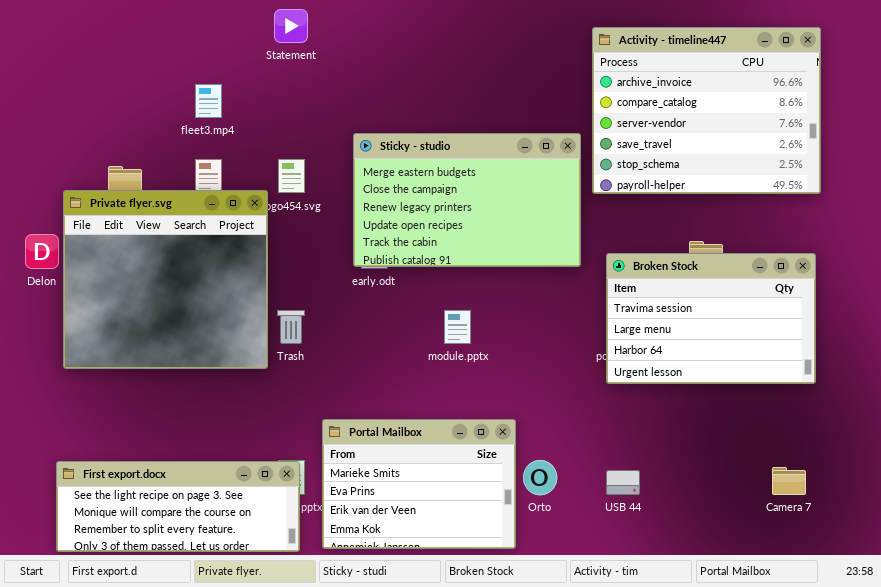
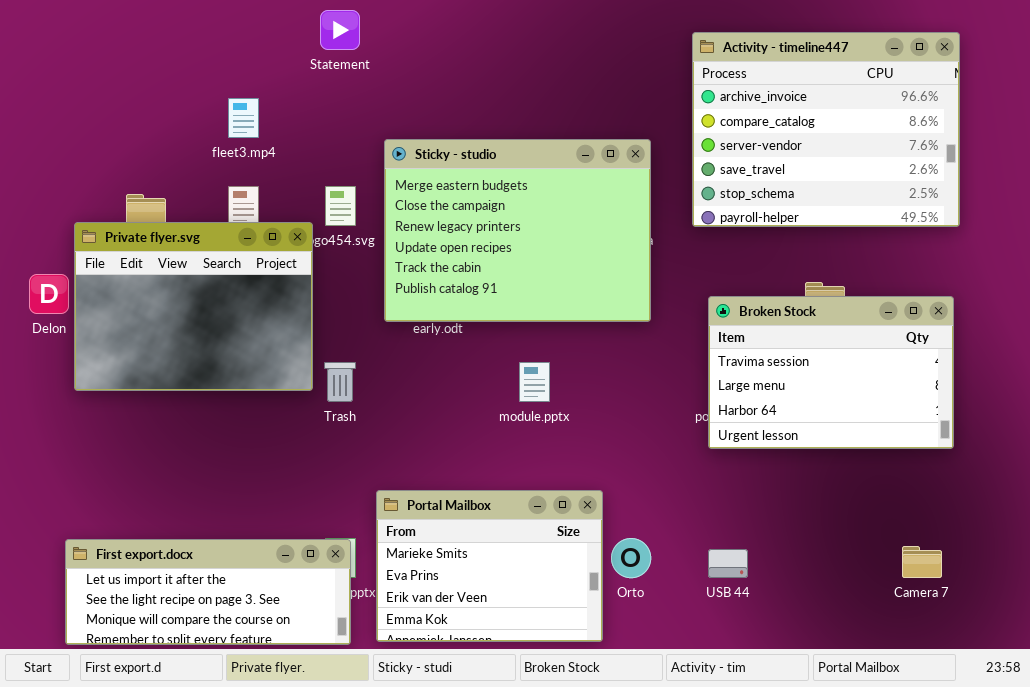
Sticky - studio: [353,133,581,267] -> [384,139,651,322], moved, resized
Private flyer.svg: [63,190,268,369] -> [74,222,313,391], resized
First export.docx: [56,461,300,552] -> [65,539,351,645], scrolled up 1 row

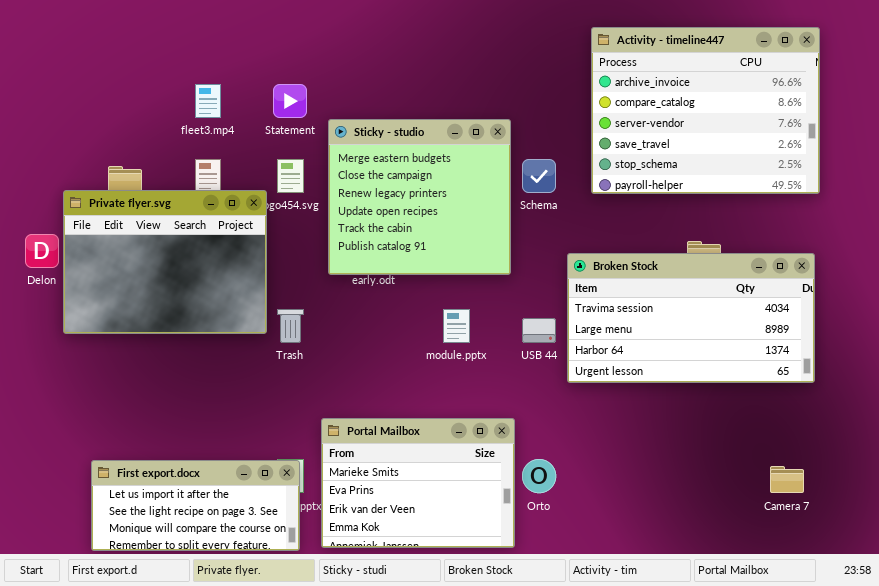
Statement: [320,10,360,50] -> [273,84,307,118], moved
Sticky - studio: [384,139,651,322] -> [328,119,511,275], resized
Broken Stock: [708,296,954,449] -> [567,253,815,383], resized
First export.docx: [65,539,351,645] -> [91,460,300,551], resized
USB 44: [708,549,748,578] -> [522,318,556,343], moved

